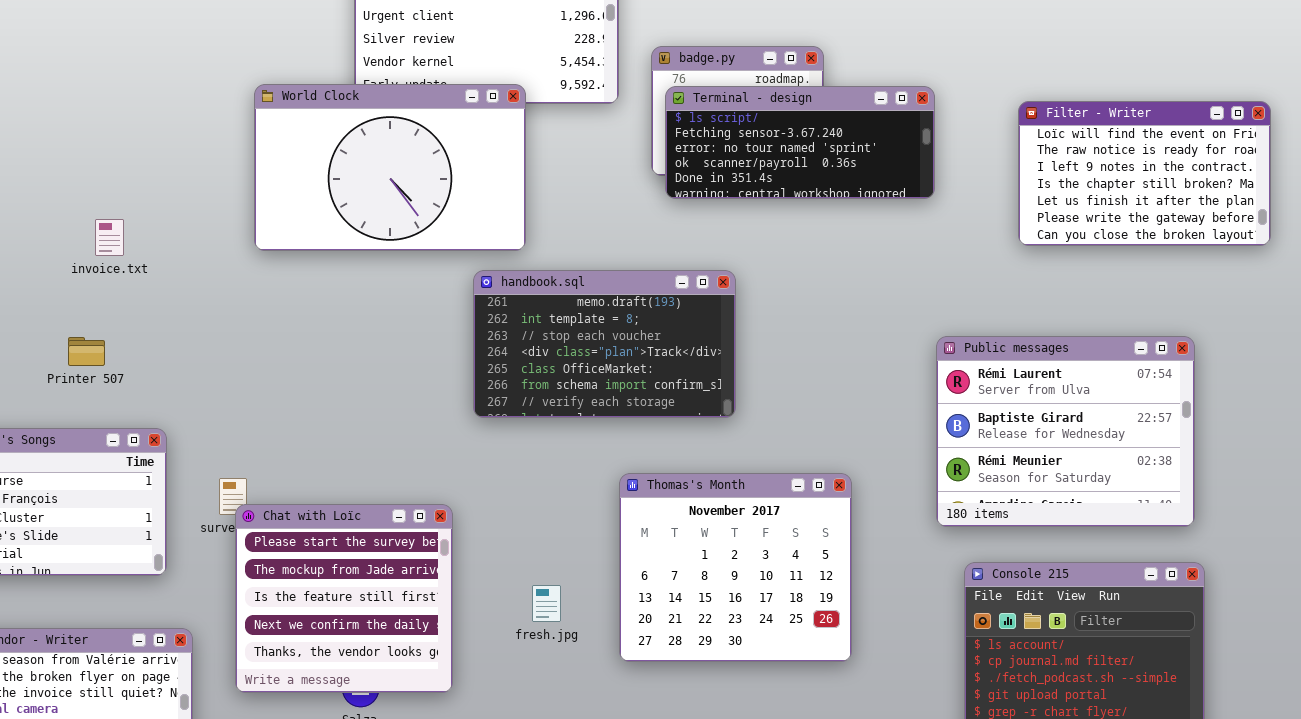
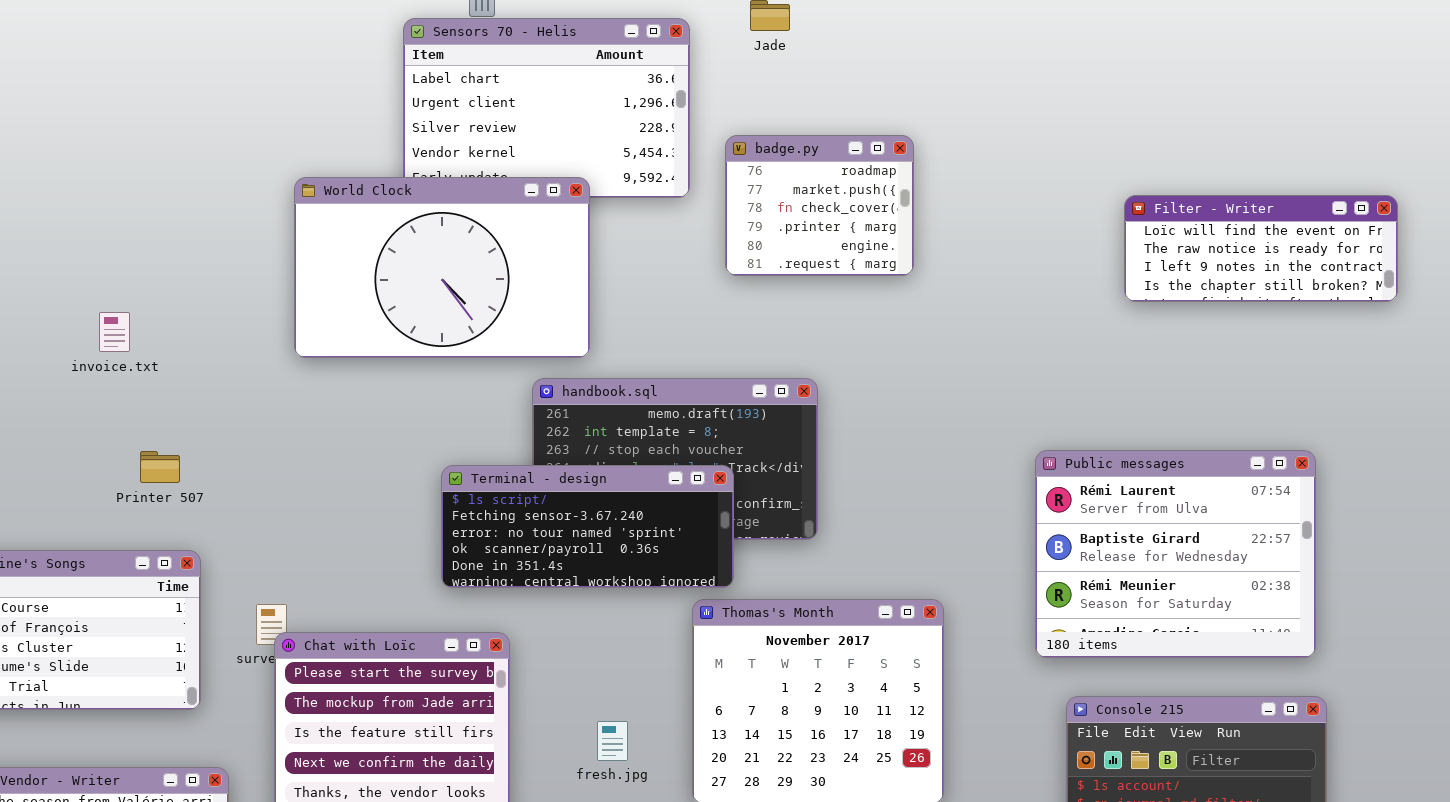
Terminal - design: [665,86,935,199] -> [441,465,734,588], moved
Filter - Writer: [1018,101,1271,246] -> [1124,195,1398,302], resized
invoice.txt: [95,219,124,256] -> [99,312,130,352], moved
Printer 507: [68,337,105,366] -> [140,451,180,483], moved

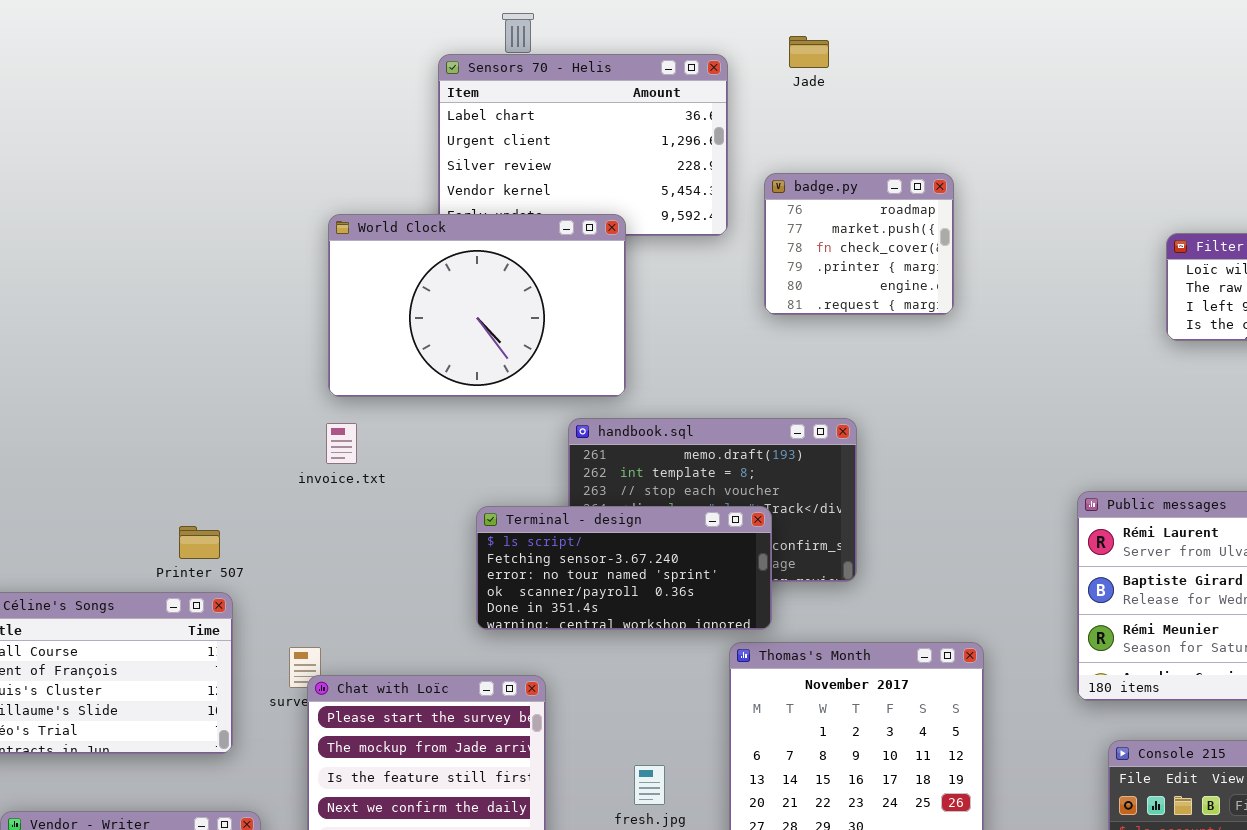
invoice.txt: [99,312,130,352] -> [326,423,357,464], moved
Printer 507: [140,451,180,483] -> [179,526,220,559], moved

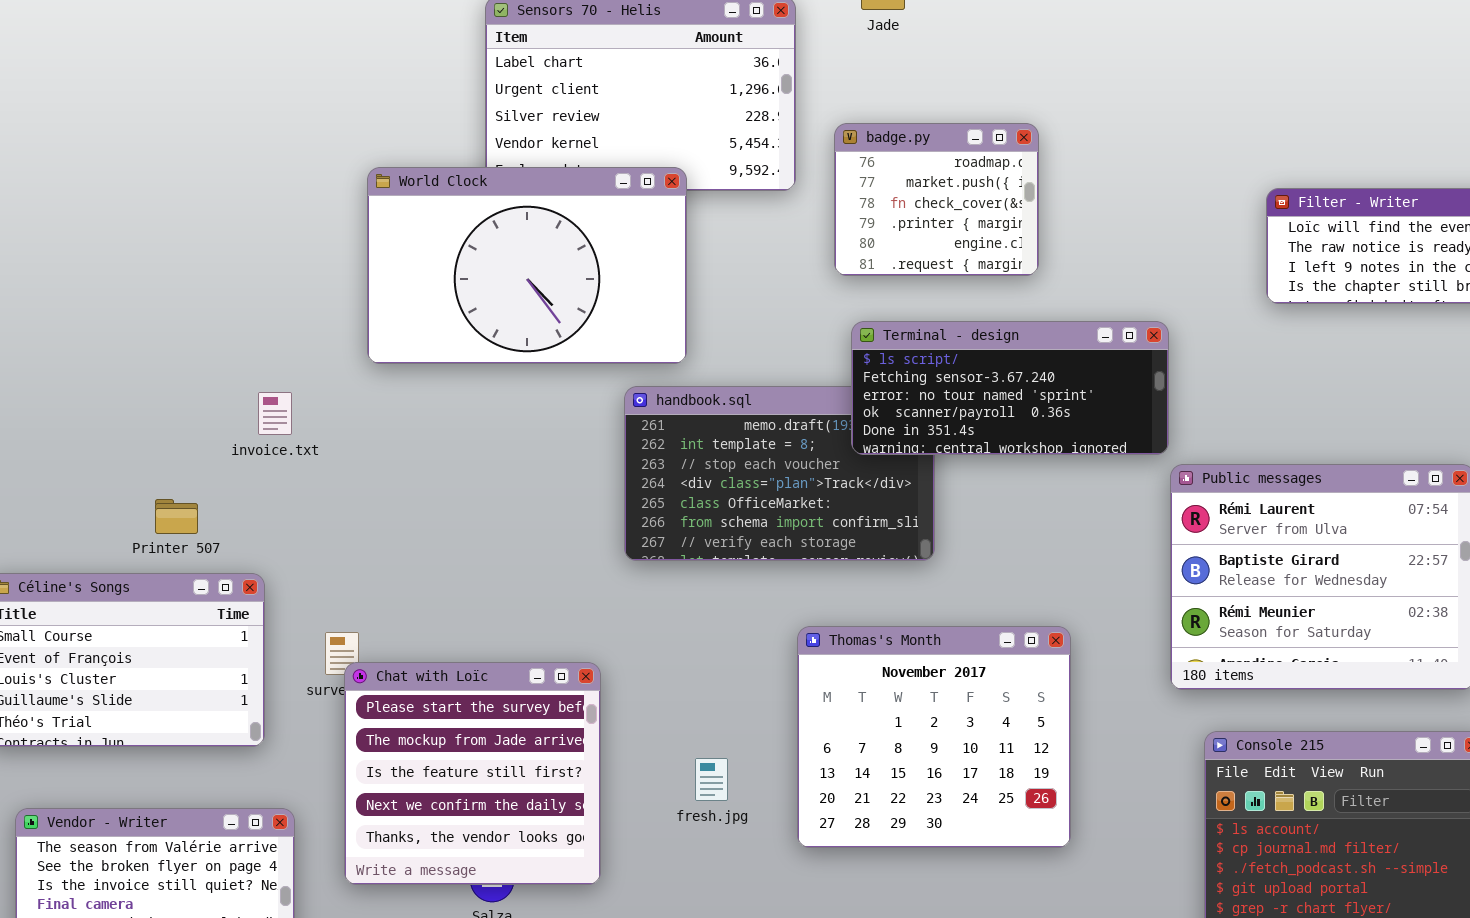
invoice.txt: [326,423,357,464] -> [258,392,292,435], moved
Terminal - design: [476,506,772,630] -> [851,321,1169,455], moved
Printer 507: [179,526,220,559] -> [155,499,198,534], moved

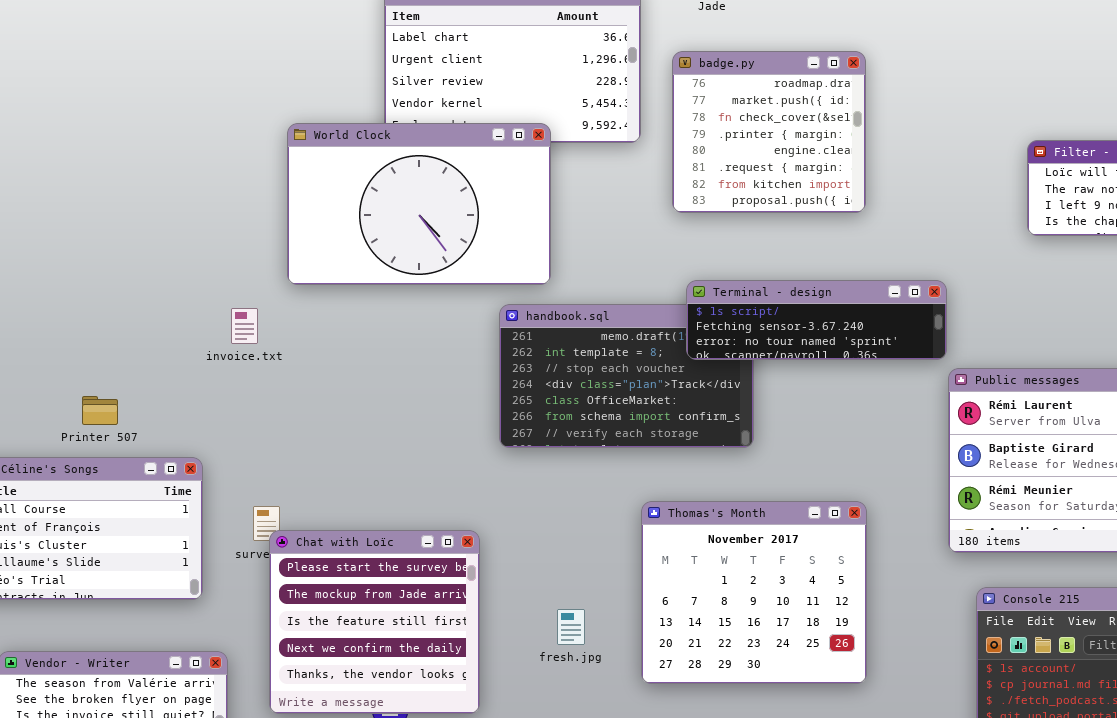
badge.py: [834,123,1039,276] -> [672,51,866,213], resized
Terminal - design: [851,321,1169,455] -> [686,280,947,360], resized
invoice.txt: [258,392,292,435] -> [231,308,258,344], moved
Printer 507: [155,499,198,534] -> [82,396,118,425], moved

